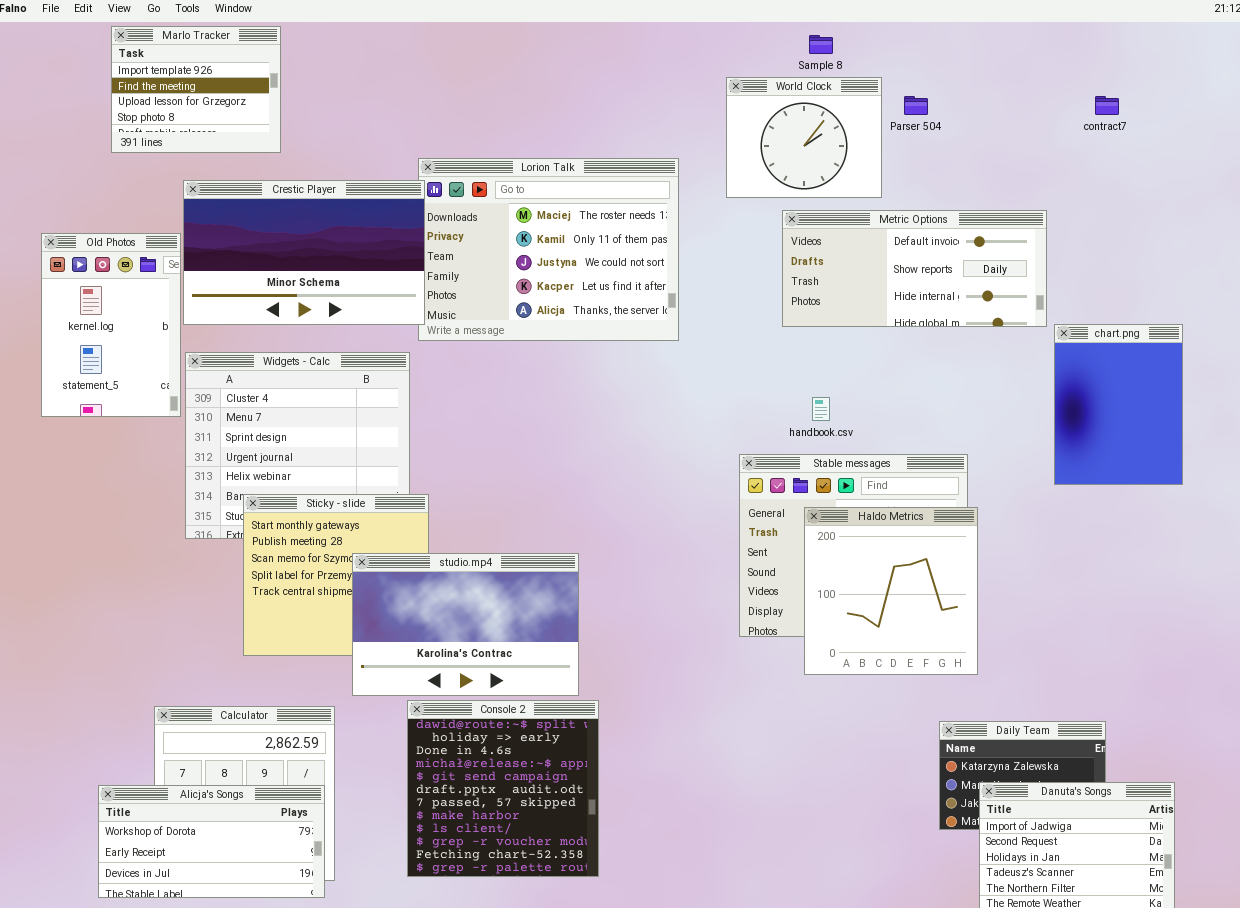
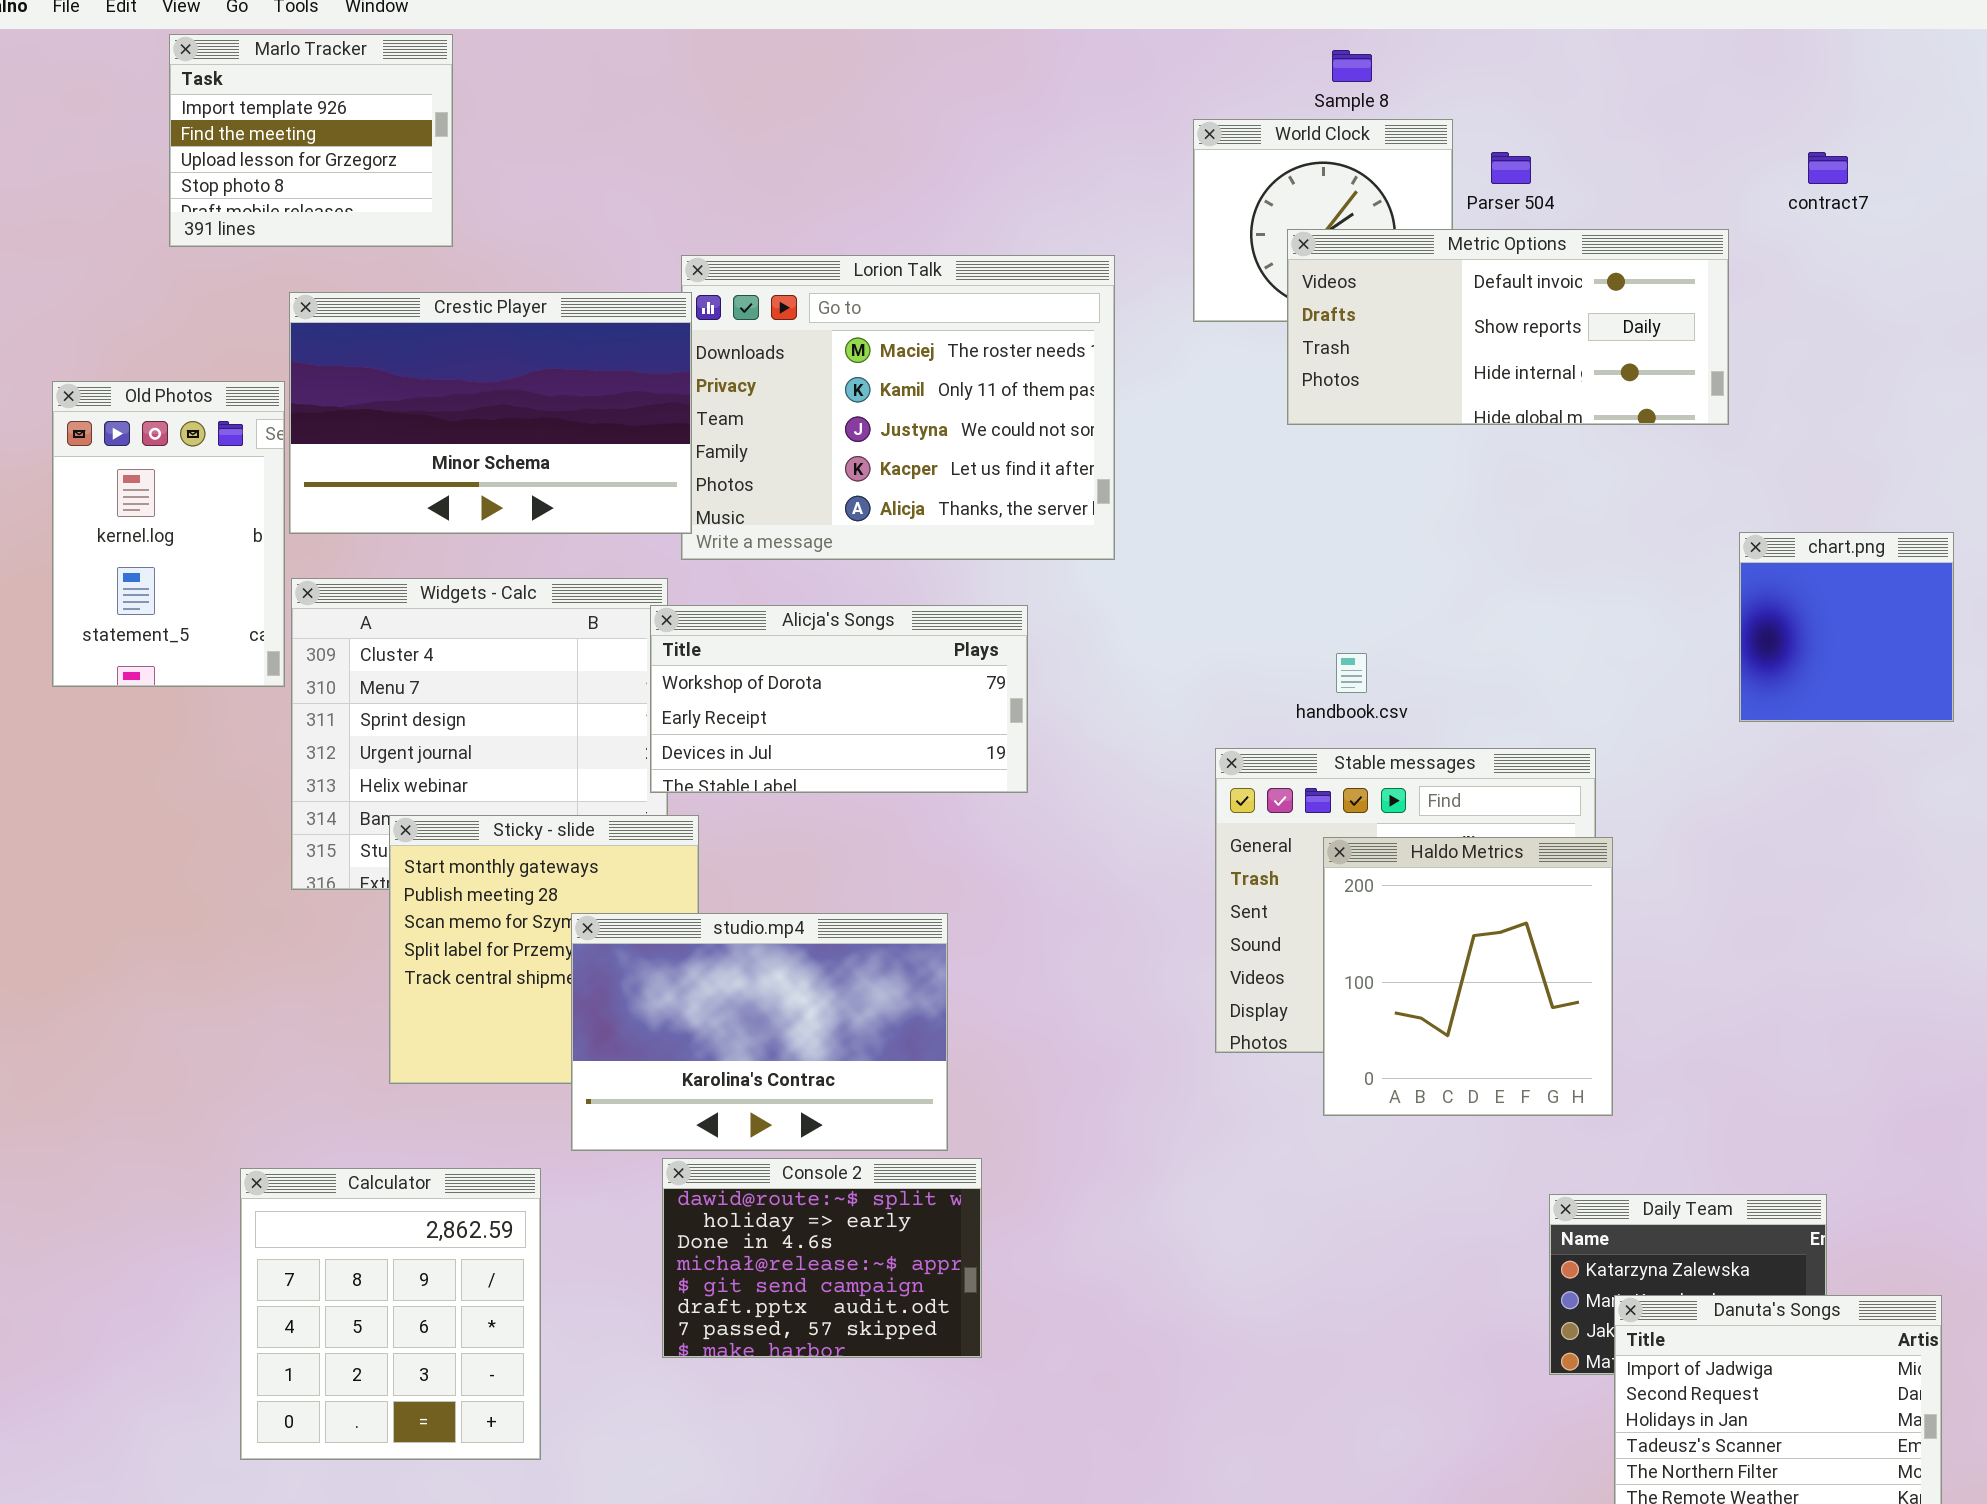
Metric Options: [782,210,1047,327] -> [1287,229,1729,425], moved
chart.png: [1054,324,1183,485] -> [1739,532,1954,722], resized
Console 2: [407,700,599,877] -> [662,1158,982,1358], resized
Alicja's Songs: [98,785,325,898] -> [650,605,1028,793], moved

